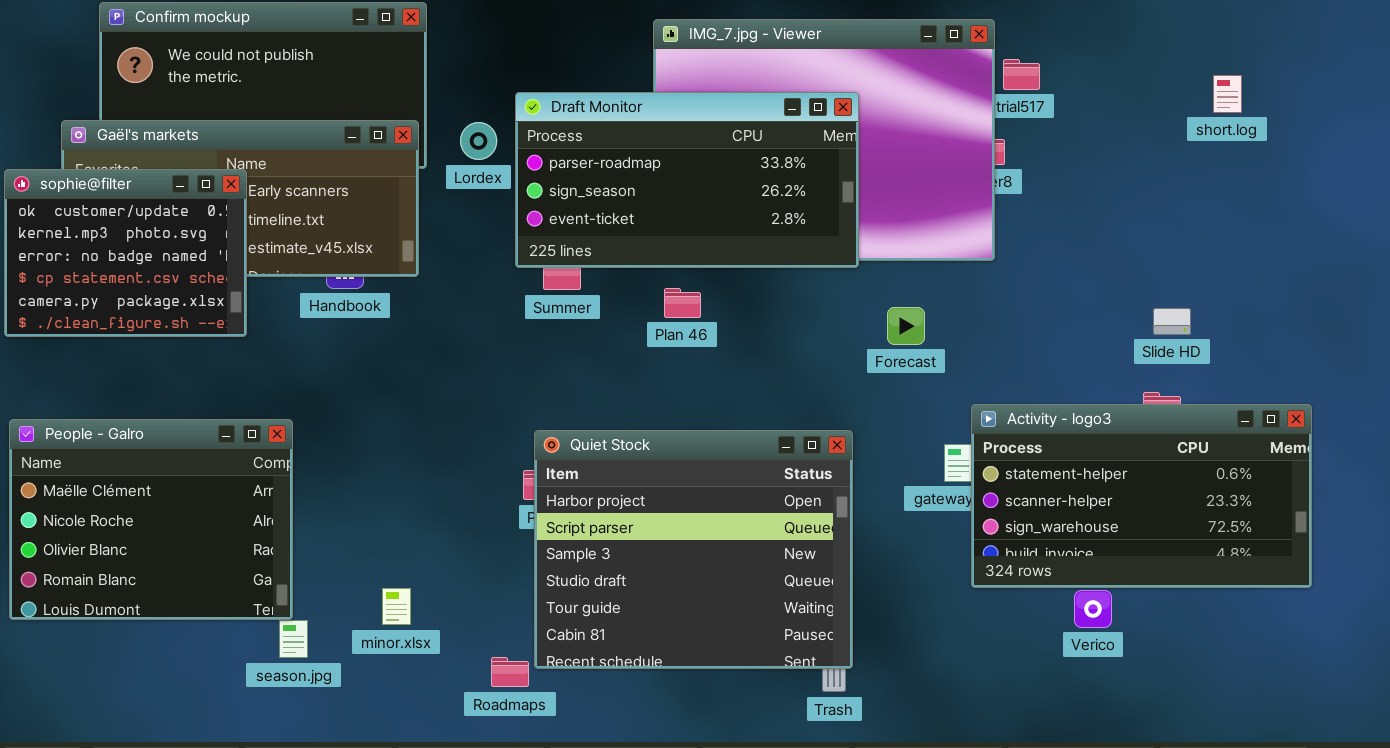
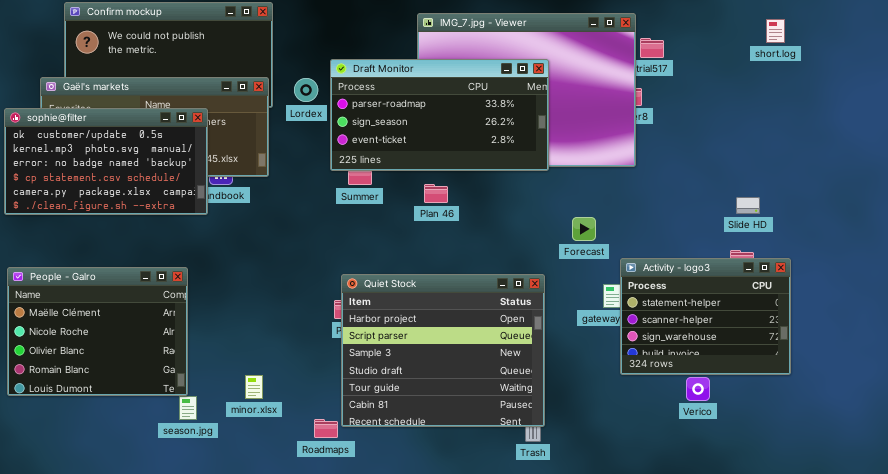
short.log: [1213,75,1242,113] -> [766,19,785,43], moved
sophie@filter: [4,169,247,337] -> [4,108,208,215], resized
Forecast: [887,307,925,345] -> [572,217,596,241], moved
Activity - logo3: [971,404,1312,588] -> [620,258,791,375], resized

